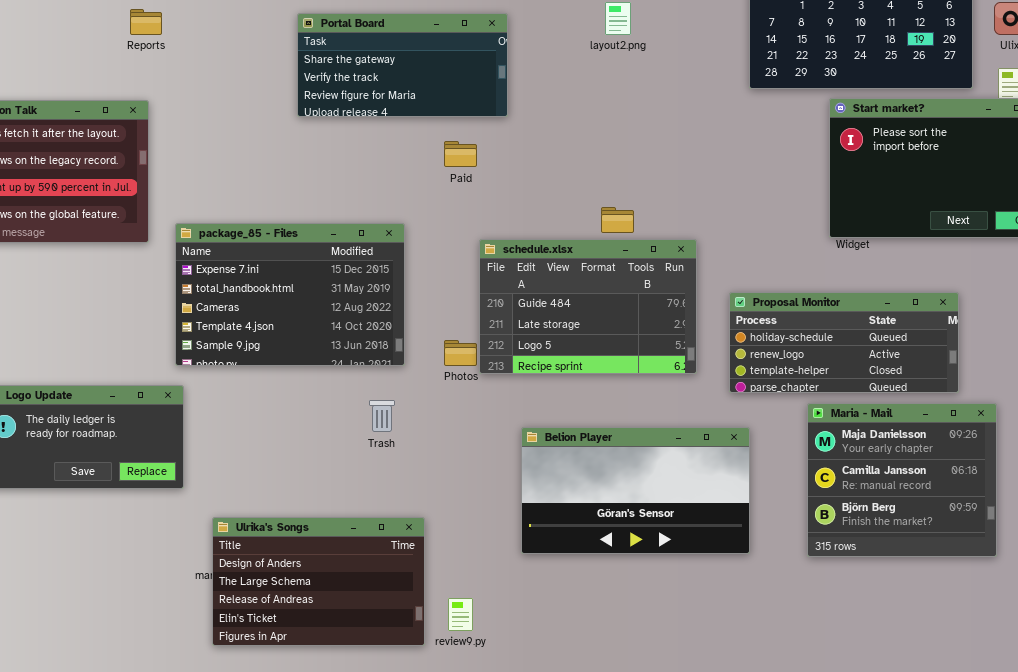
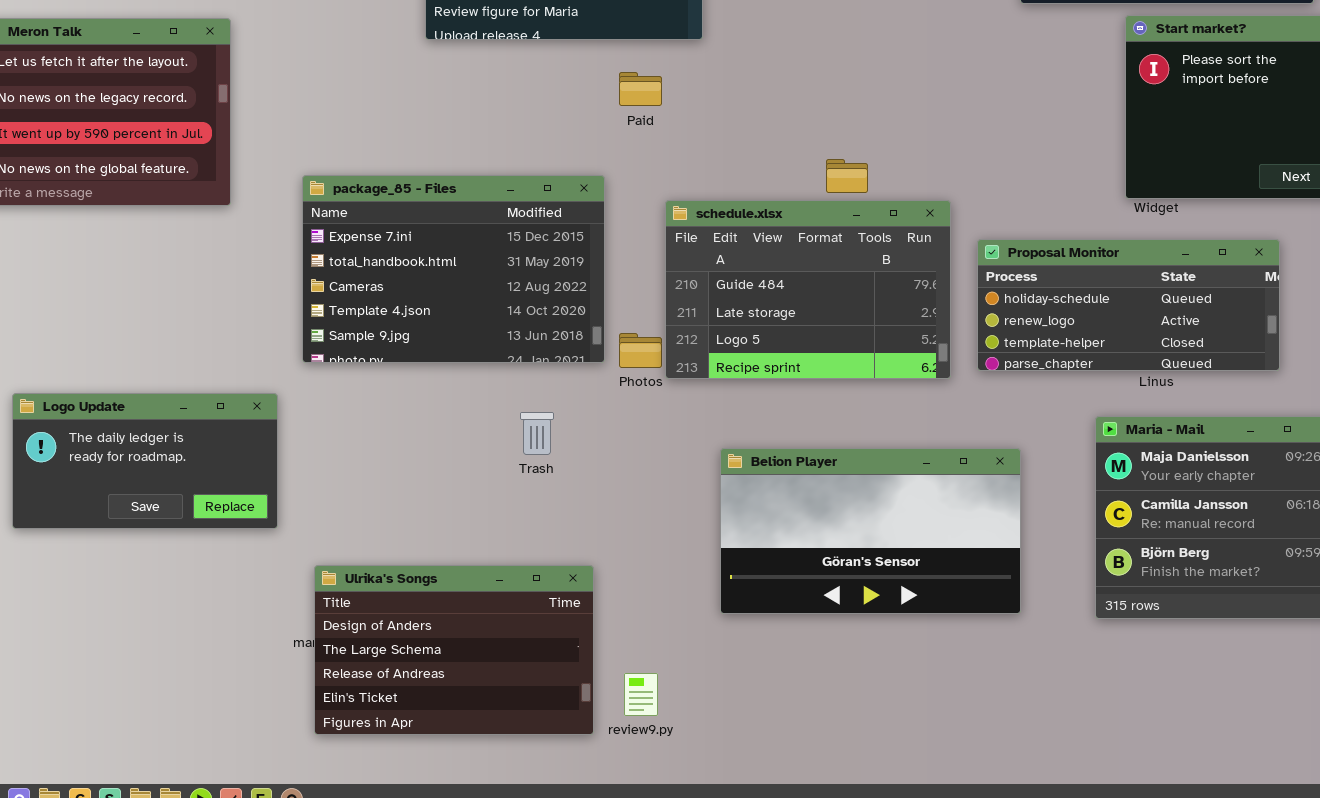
package_85 - Files: [175,223,405,366] -> [302,175,605,363], moved
Proposal Monitor: [729,292,959,393] -> [977,239,1280,371], moved

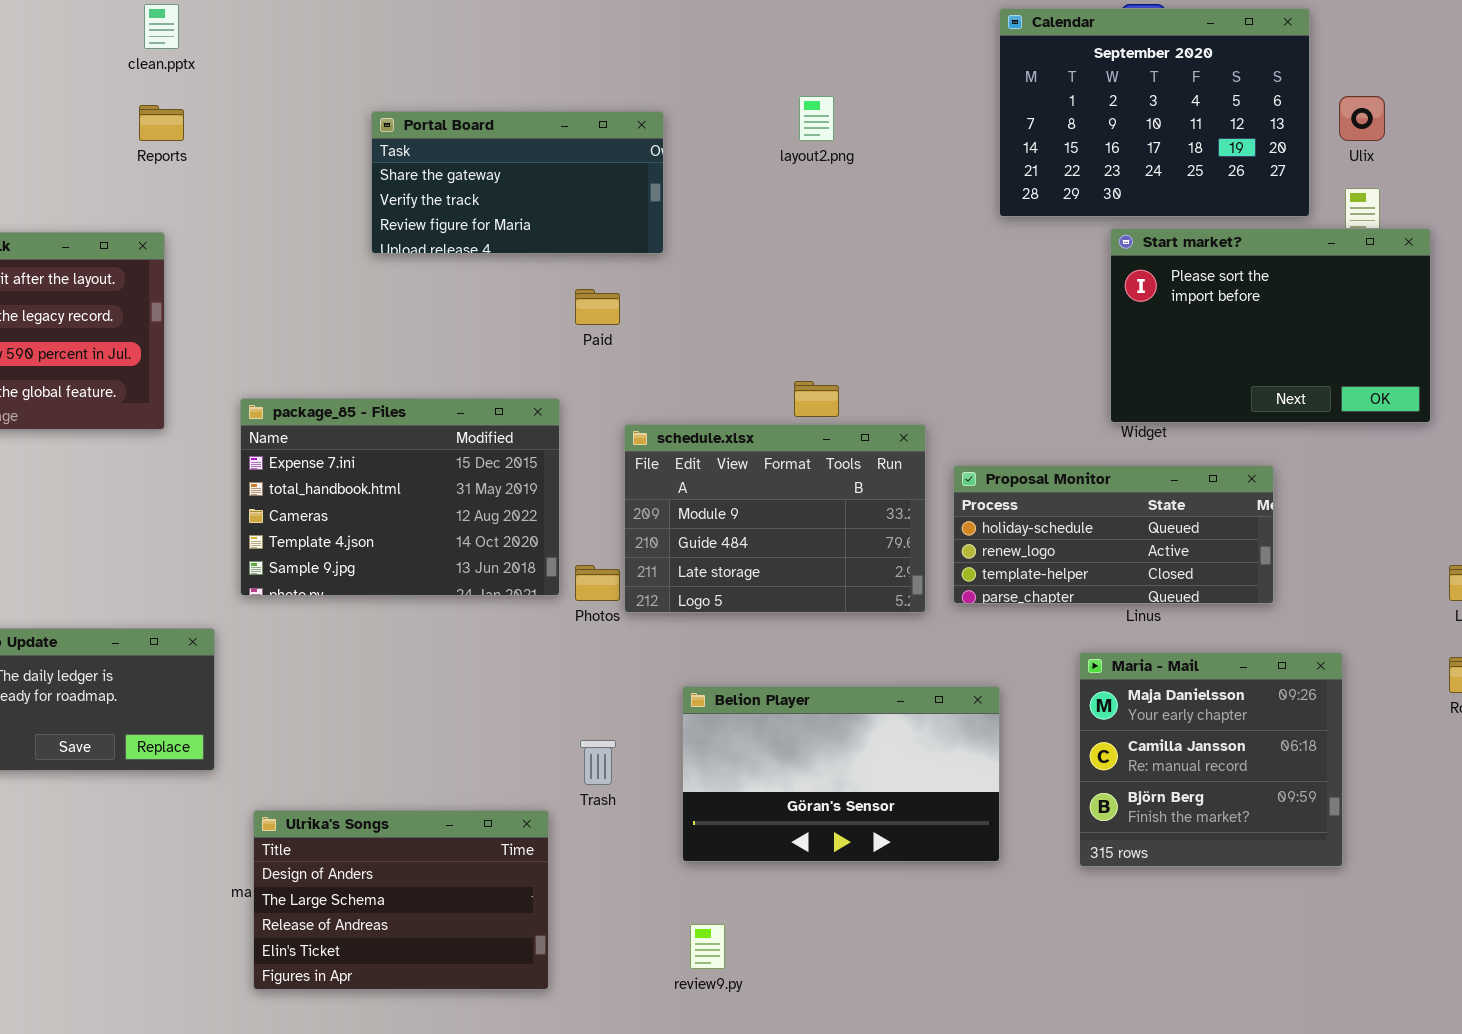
schedule.xlsx: [665,200,951,379] -> [624,424,926,613], scrolled up 1 row
Trash: [520,412,554,455] -> [580,740,616,785], moved
review9.py: [624,673,658,716] -> [690,924,725,969], moved

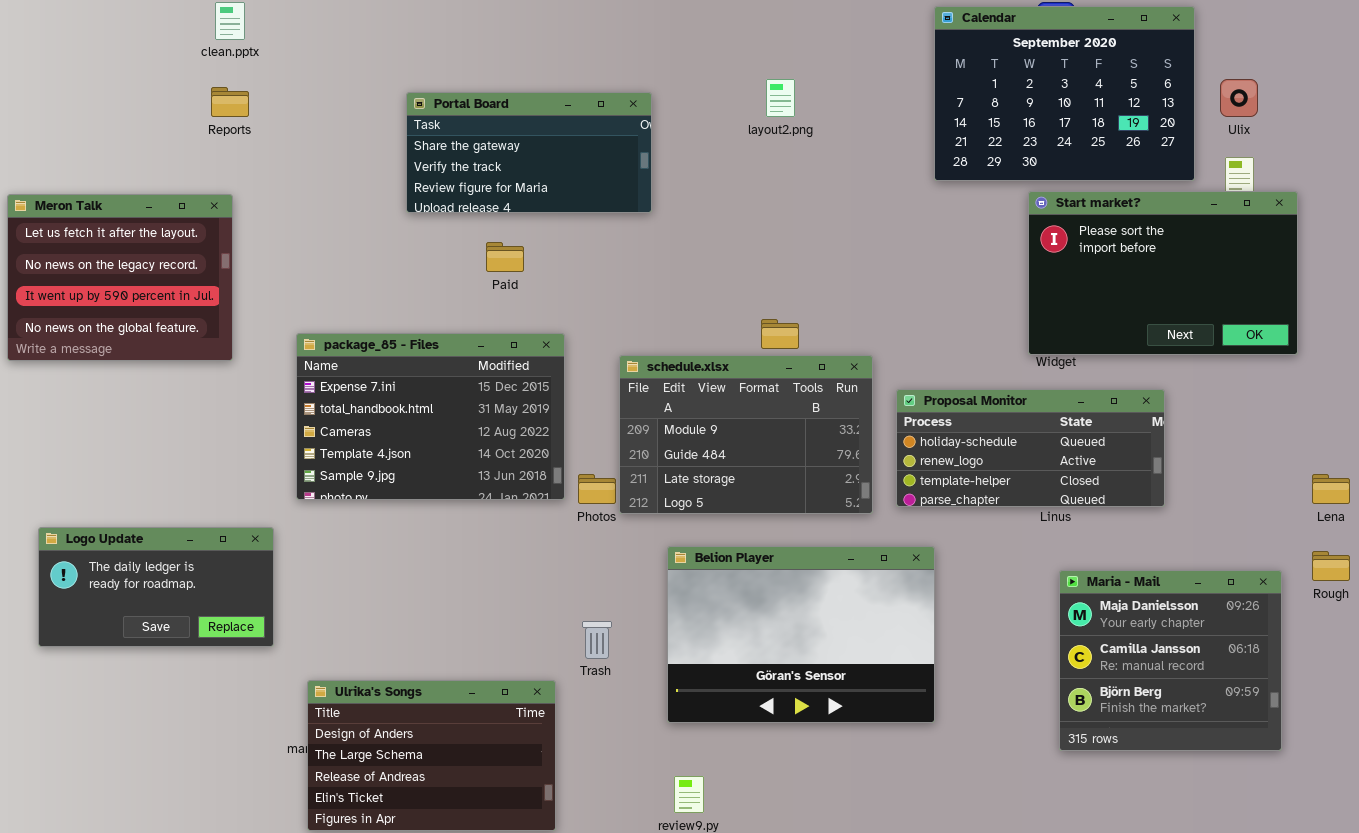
Paid: [575,289,620,325] -> [486,242,524,272], moved
Maria - Mail: [1079,652,1343,867] -> [1059,570,1282,751], moved
Belion Player: [682,686,1000,862] -> [667,546,935,723], resized

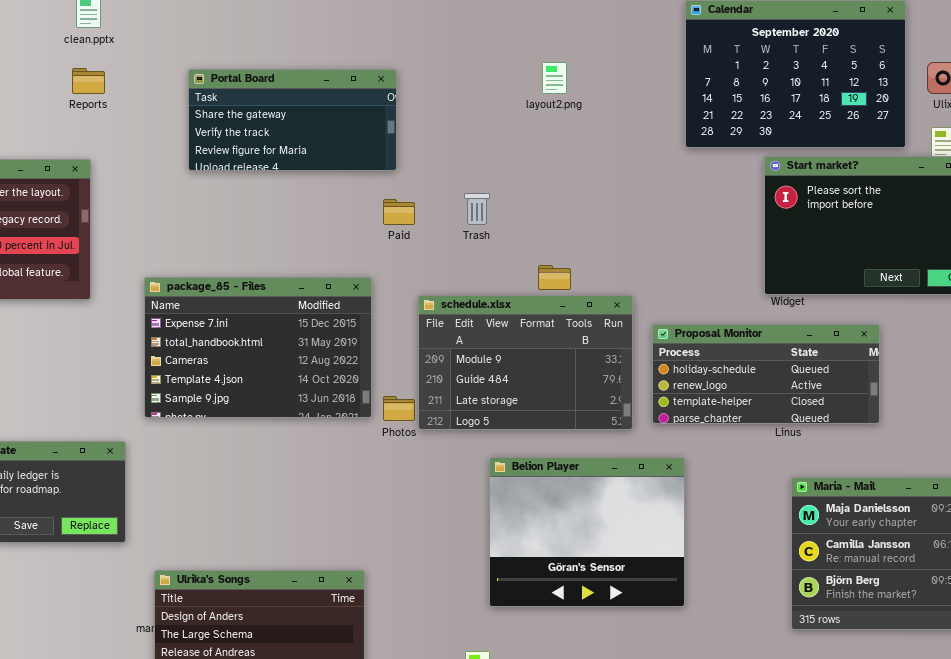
Portal Board: [406,92,652,213] -> [188,69,397,171], moved
Paid: [486,242,524,272] -> [383,199,415,225], moved
Belion Player: [667,546,935,723] -> [489,457,685,607], resized
Trash: [582,621,612,659] -> [464,193,490,225], moved

